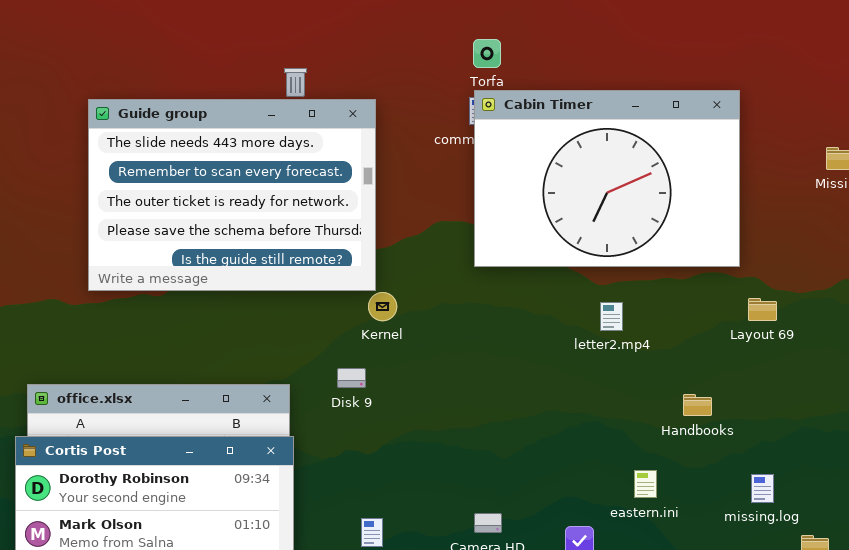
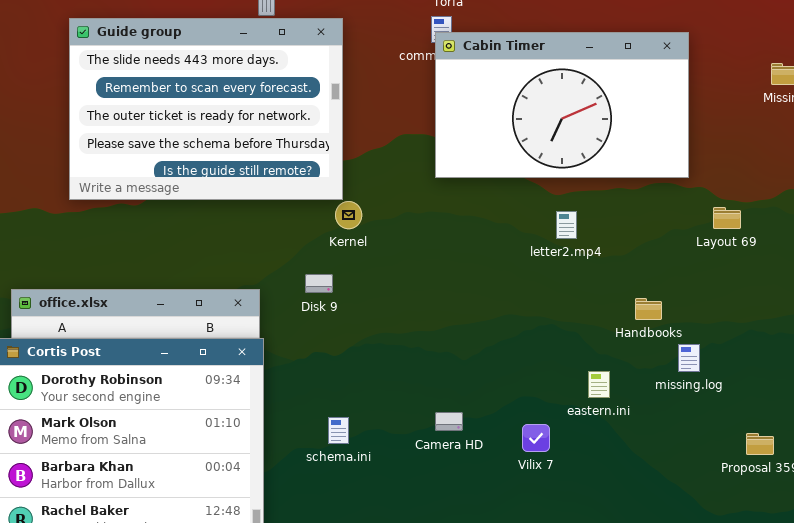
Cabin Timer: [474,90,740,267] -> [435,32,689,178], resized
Layout 69: [748,298,777,321] -> [713,207,741,229], moved
missing.log: [751,474,774,503] -> [678,344,700,372], moved

